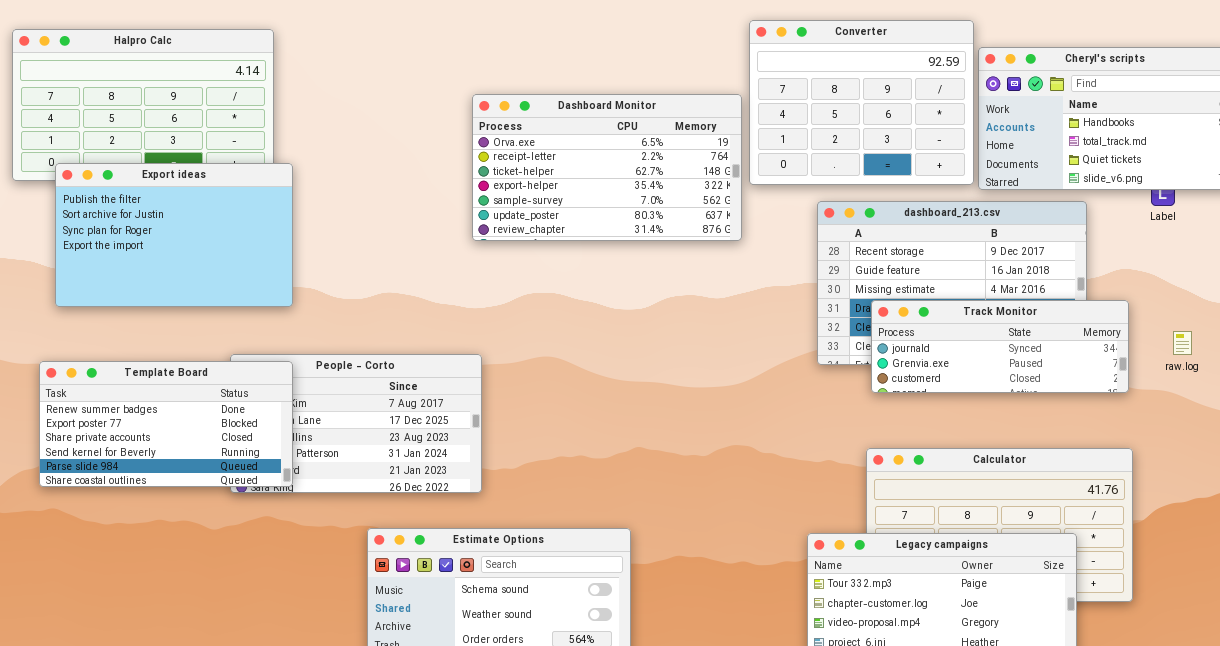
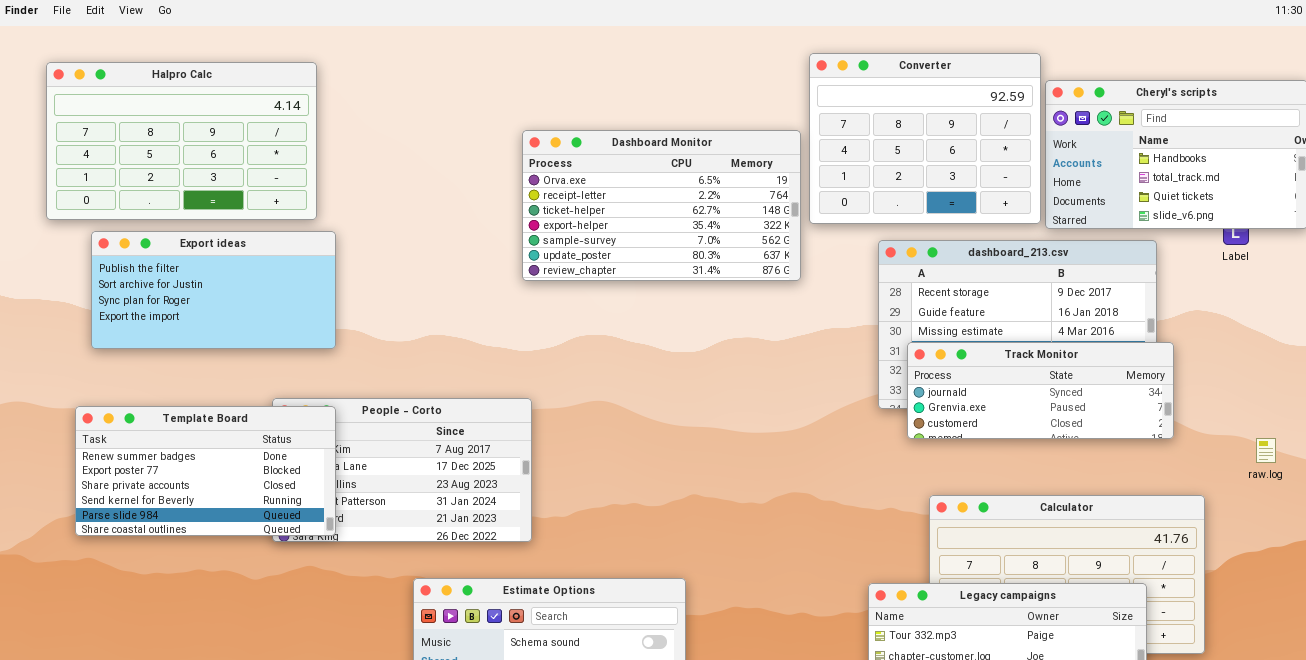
Export ideas: [55,163,293,307] -> [91,231,336,349], resized
Track Monitor: [871,300,1129,393] -> [907,342,1174,439], moved
raw.log: [1173,331,1192,355] -> [1256,438,1276,463], moved

